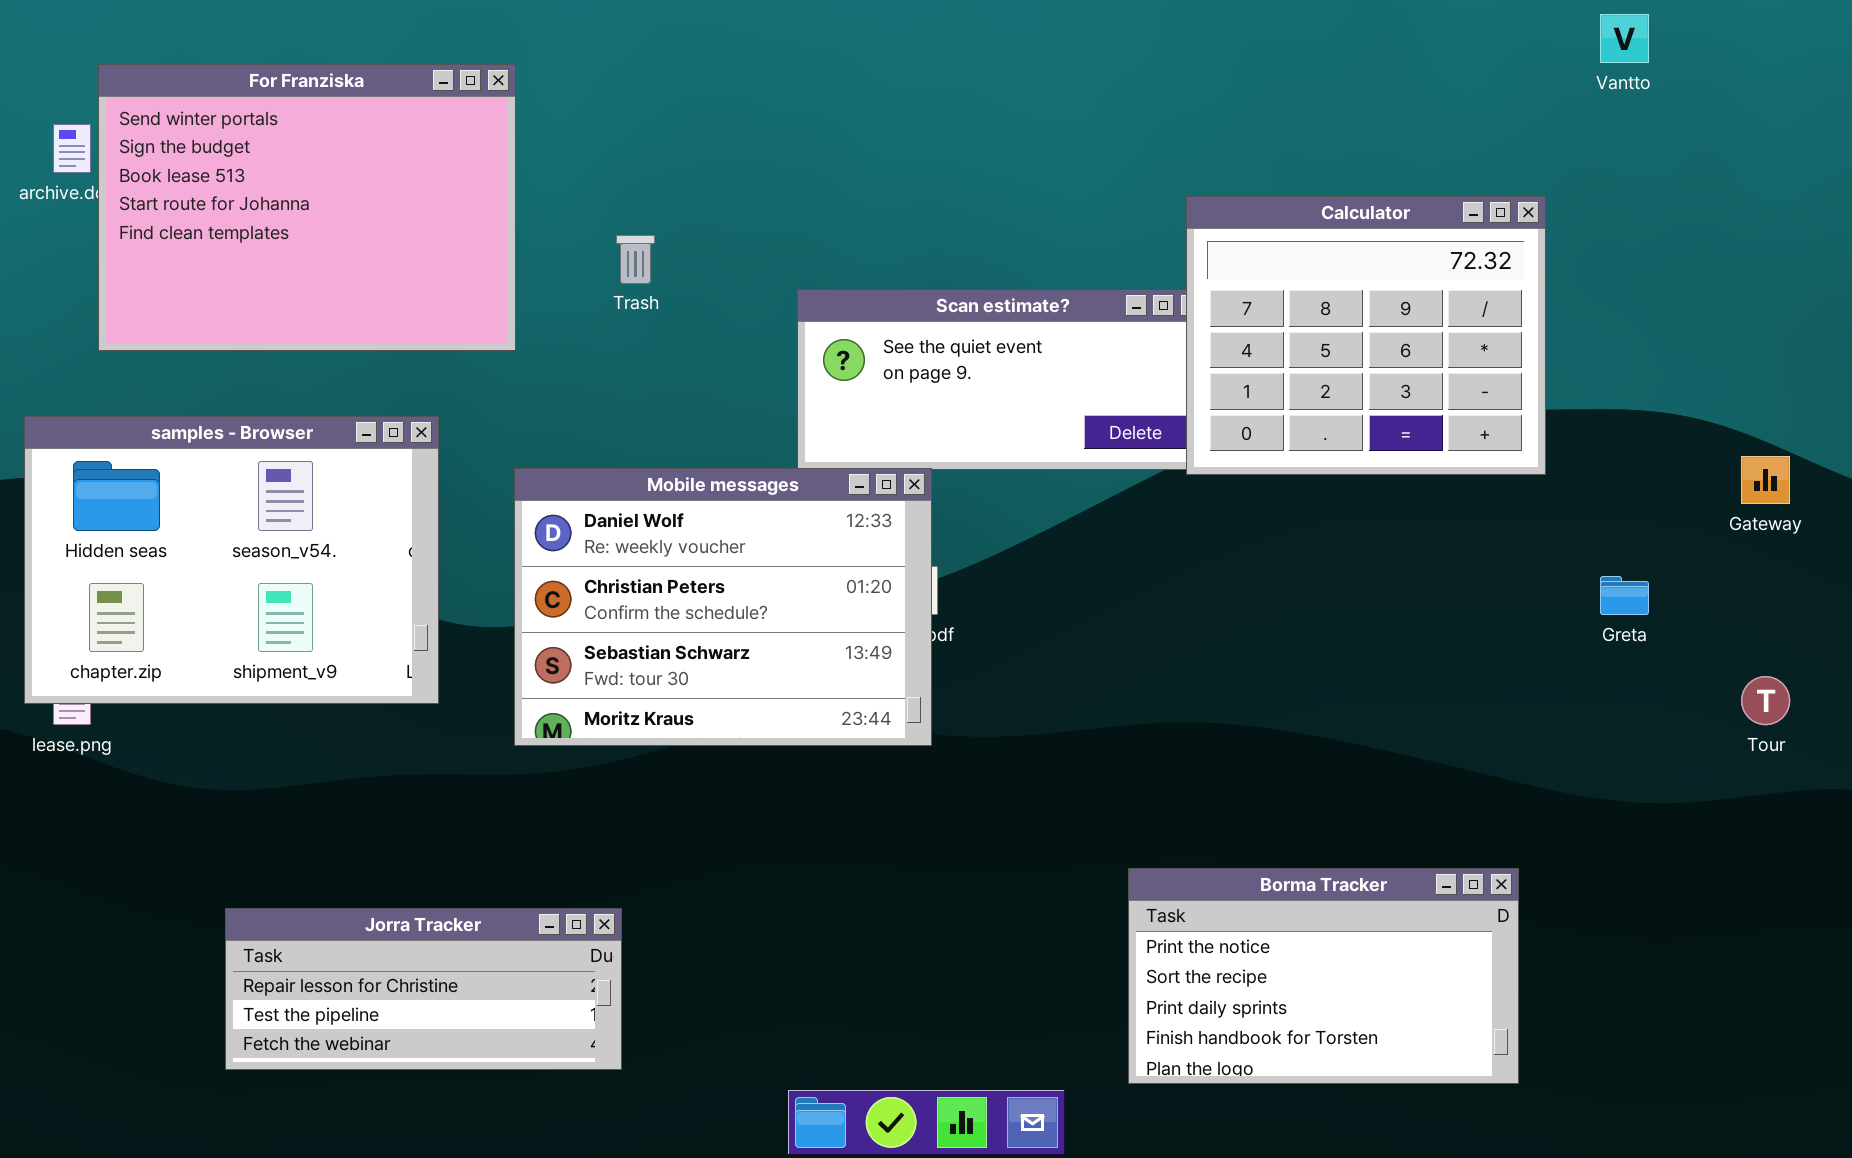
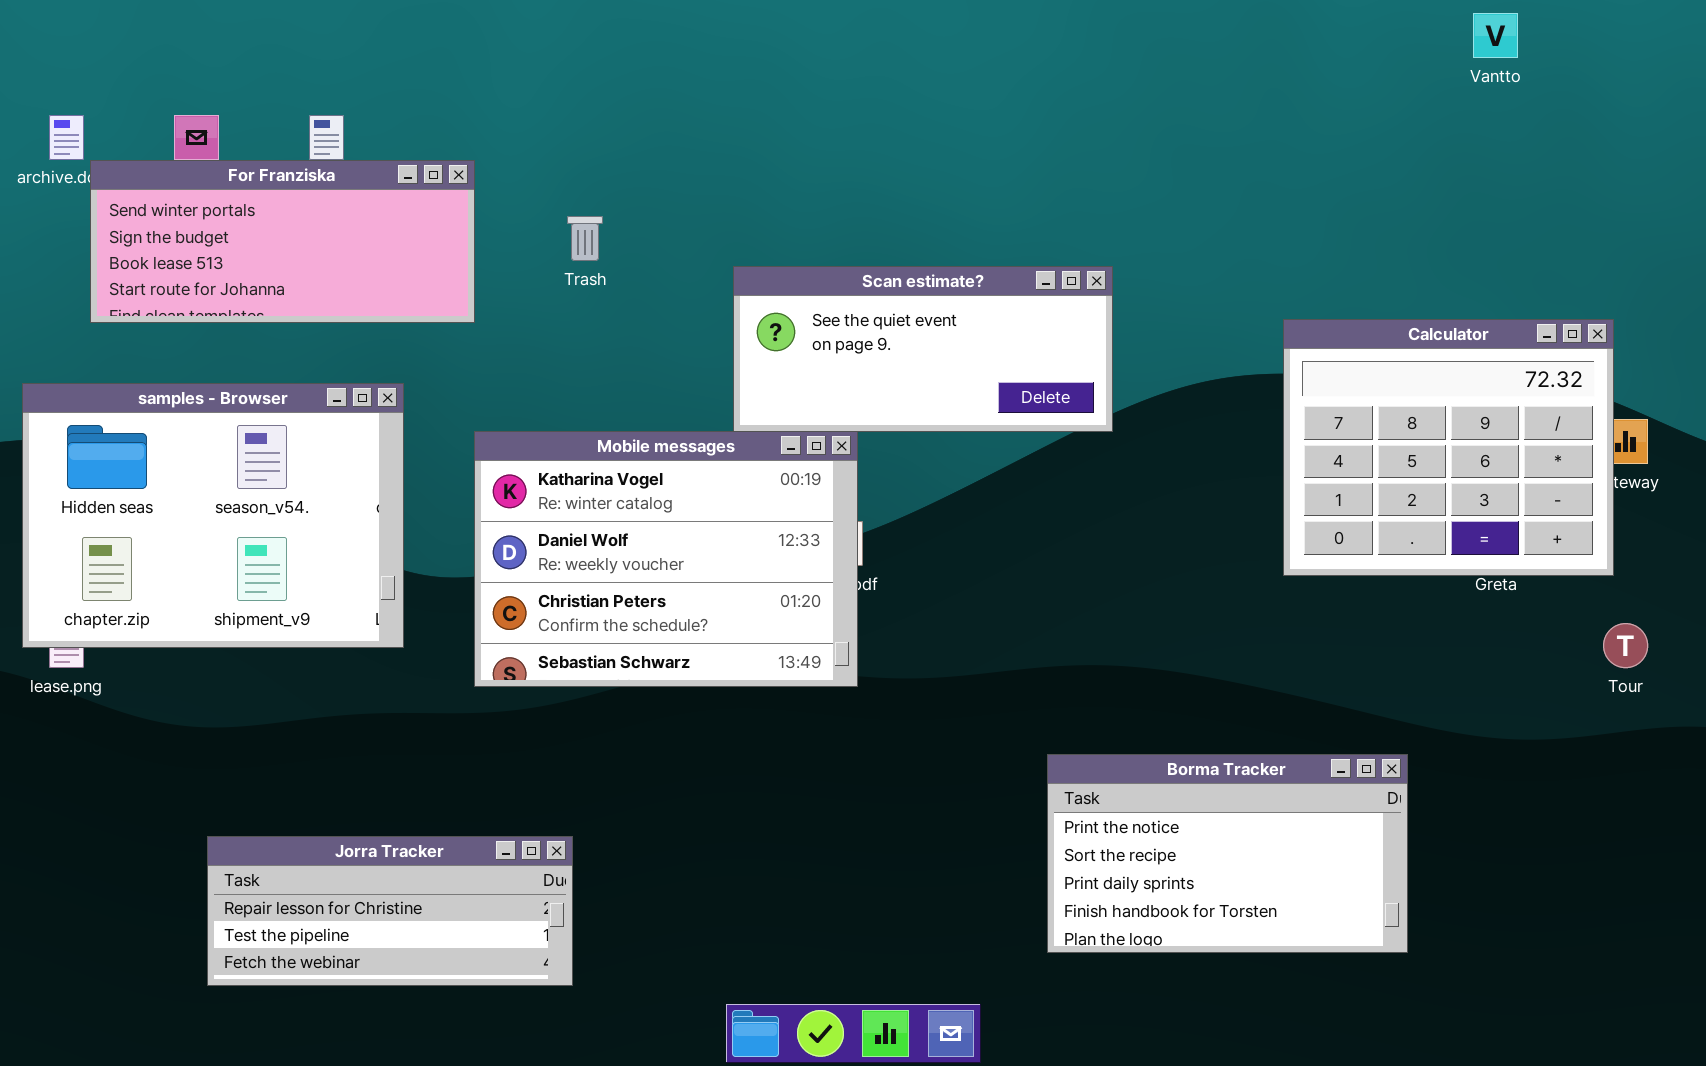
For Franziska: [98,64,516,351] -> [90,160,475,323], resized
Calculator: [1186,196,1546,475] -> [1283,319,1614,576], moved
Mobile messages: [514,468,932,746] -> [474,431,858,687], scrolled up 1 row
Borma Tracker: [1128,868,1519,1084] -> [1047,754,1408,953], moved

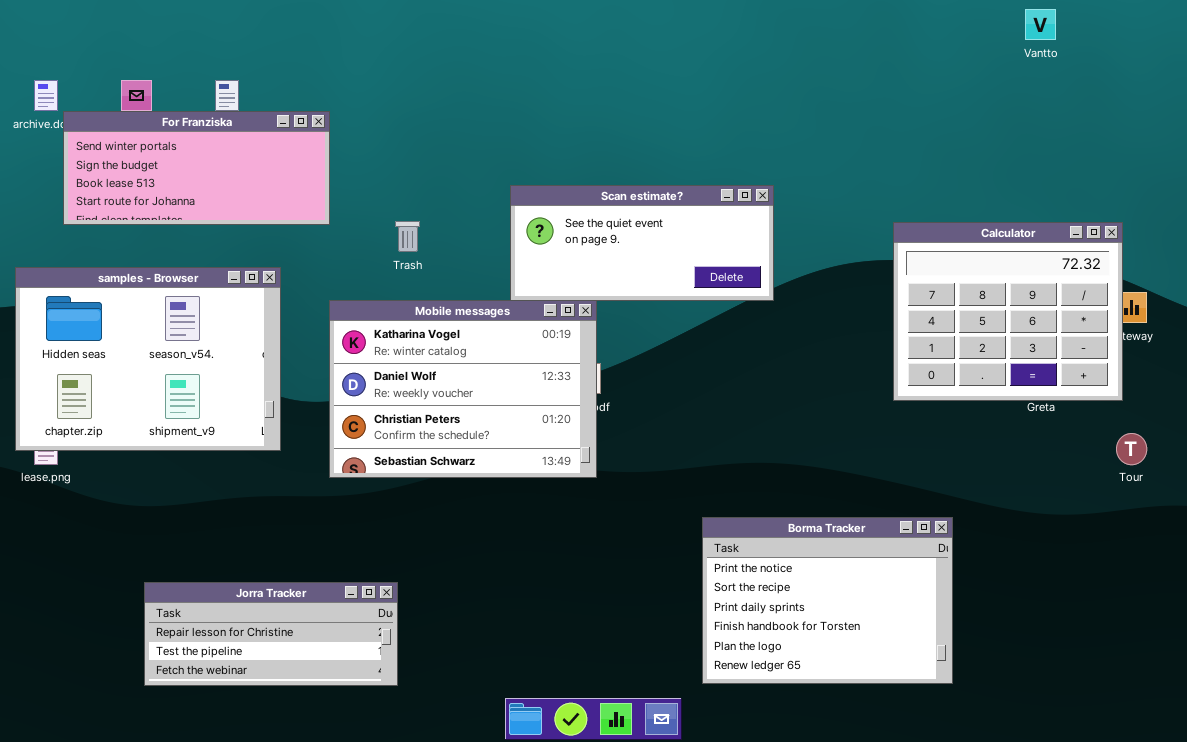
Trash: [567,216,603,261] -> [395,221,420,252], moved
Borma Tracker: [1047,754,1408,953] -> [702,517,953,684], moved, resized

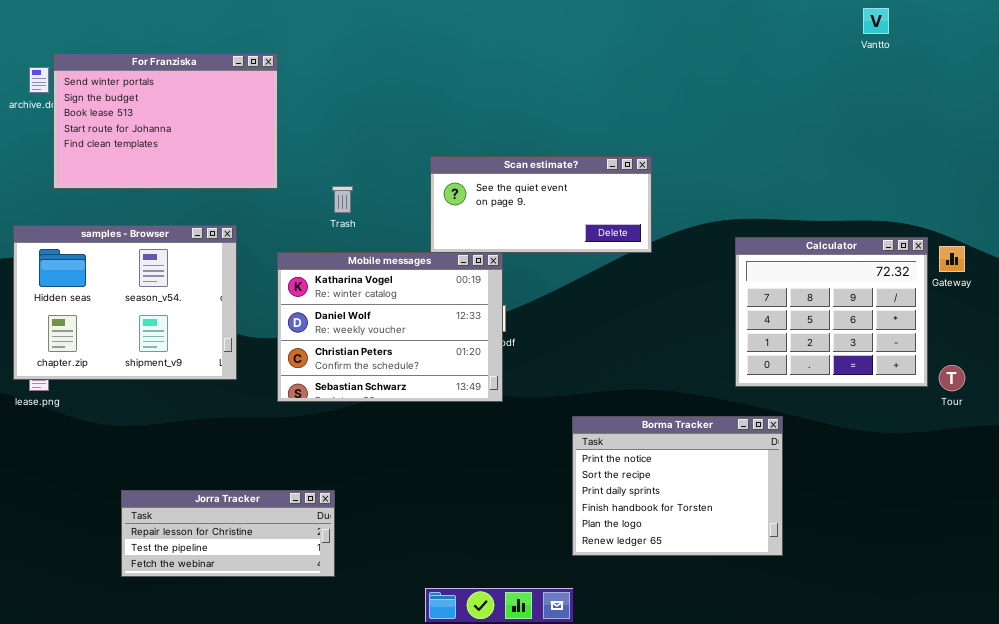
For Franziska: [63,111,330,225] -> [53,53,278,189], resized
Calculator: [893,222,1123,401] -> [735,237,928,387], moved
Borma Tracker: [702,517,953,684] -> [572,416,783,556], moved

